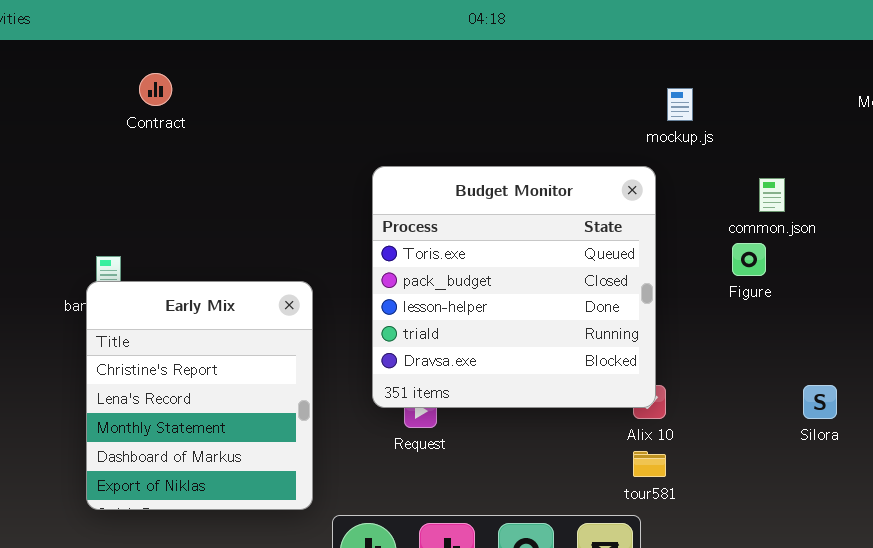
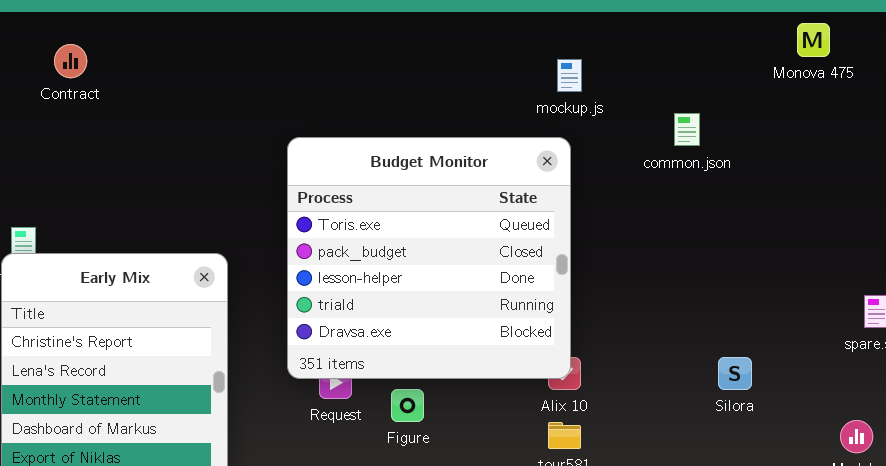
mockup.js: [667,88,693,121] -> [557,59,582,92], moved
common.json: [759,178,785,212] -> [674,113,700,146], moved
Figure: [732,243,766,276] -> [391,389,424,422], moved

